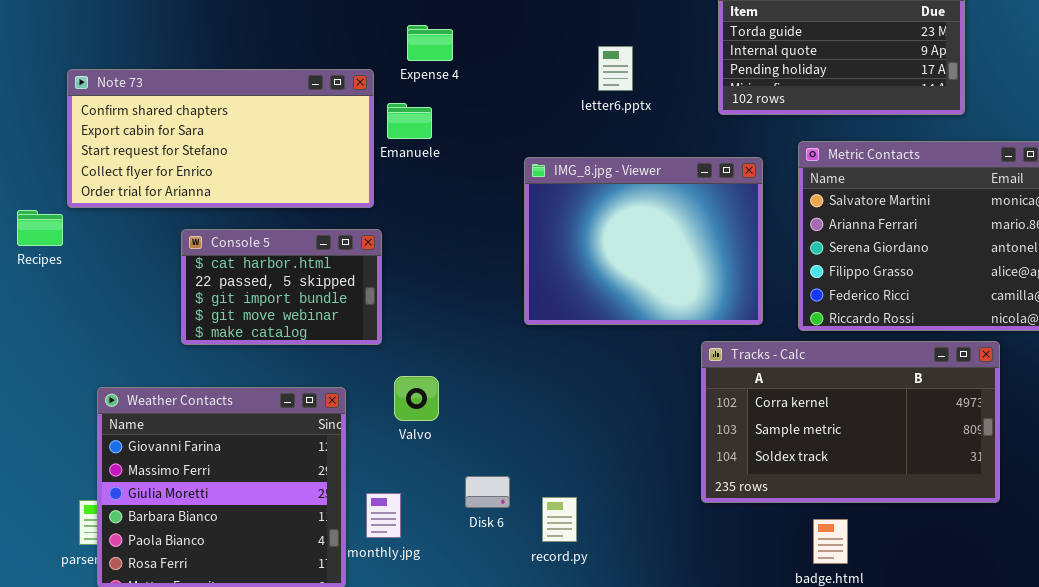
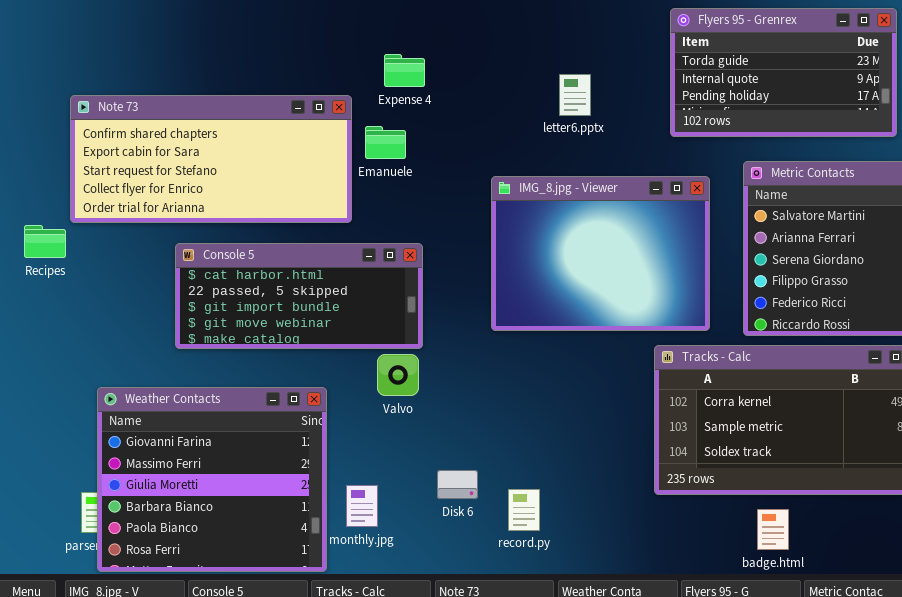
Console 5: [181,229,382,345] -> [175,243,423,349], resized
Valvo: [394,376,439,421] -> [377,354,419,396], moved

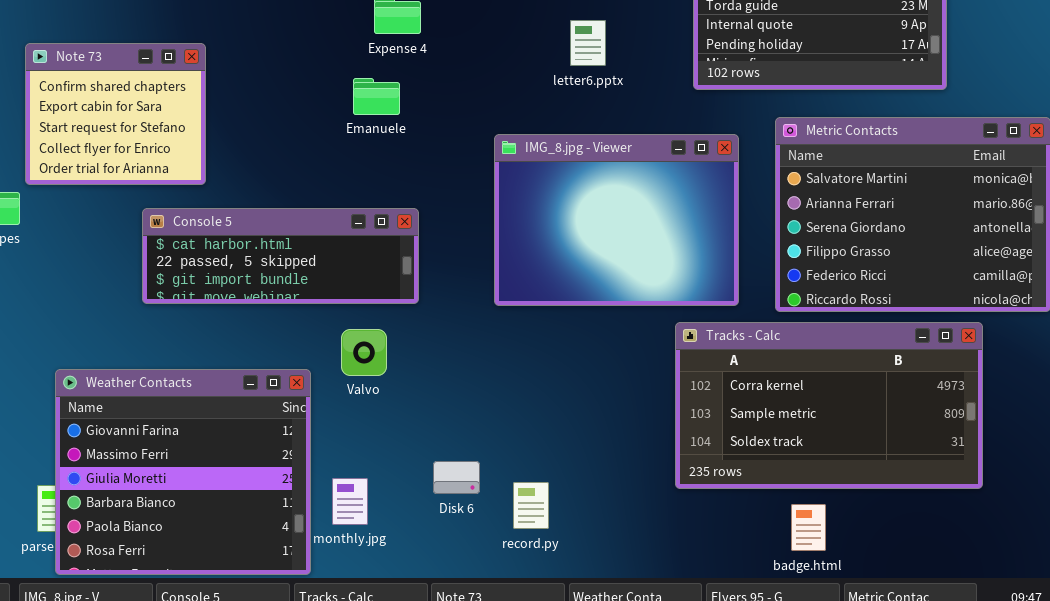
Note 73: [70,95,352,223] -> [25,43,206,185], resized
Console 5: [175,243,423,349] -> [142,208,419,304], resized
Valvo: [377,354,419,396] -> [341,329,387,376], moved

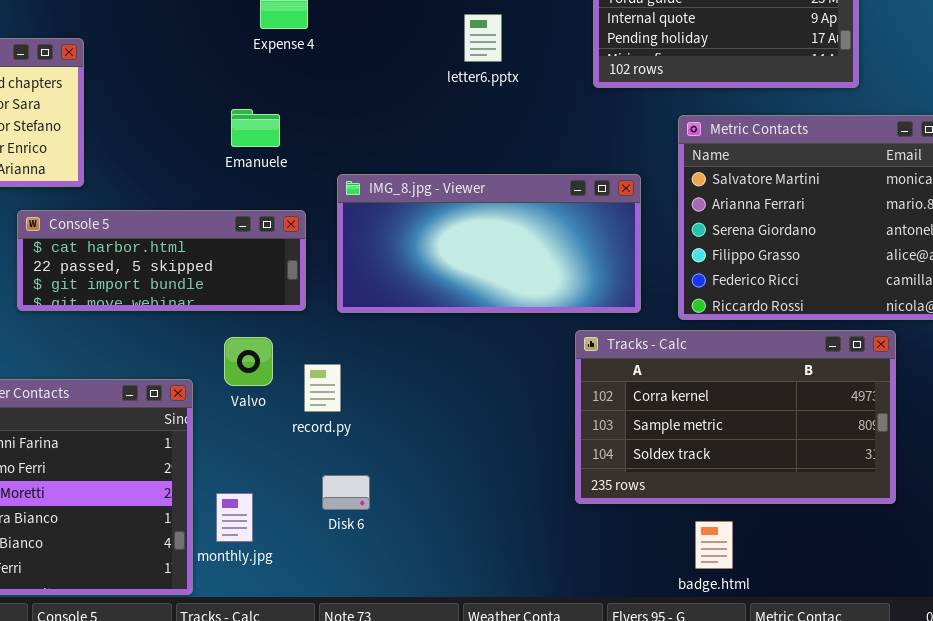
Emanuele: [353,78,400,115] -> [231,109,280,147], moved
IMG_8.jpg - Viewer: [494,134,739,306] -> [337,174,641,313], resized
record.py: [513,482,549,529] -> [304,364,341,412], moved

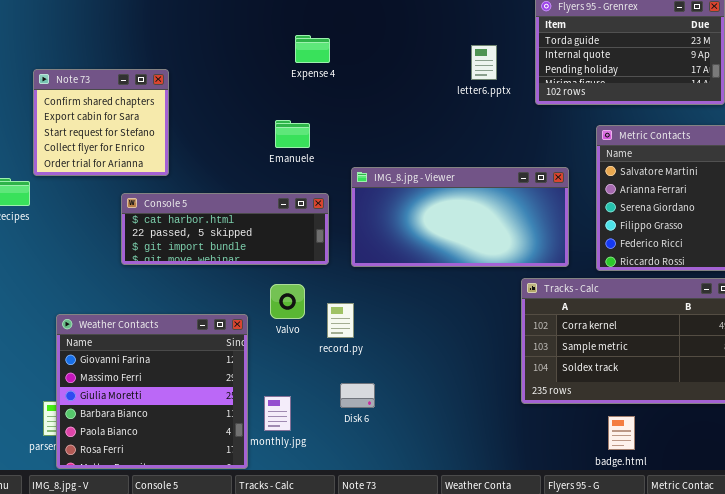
letter6.pptx: [464,14,502,62] -> [471,45,497,80], moved

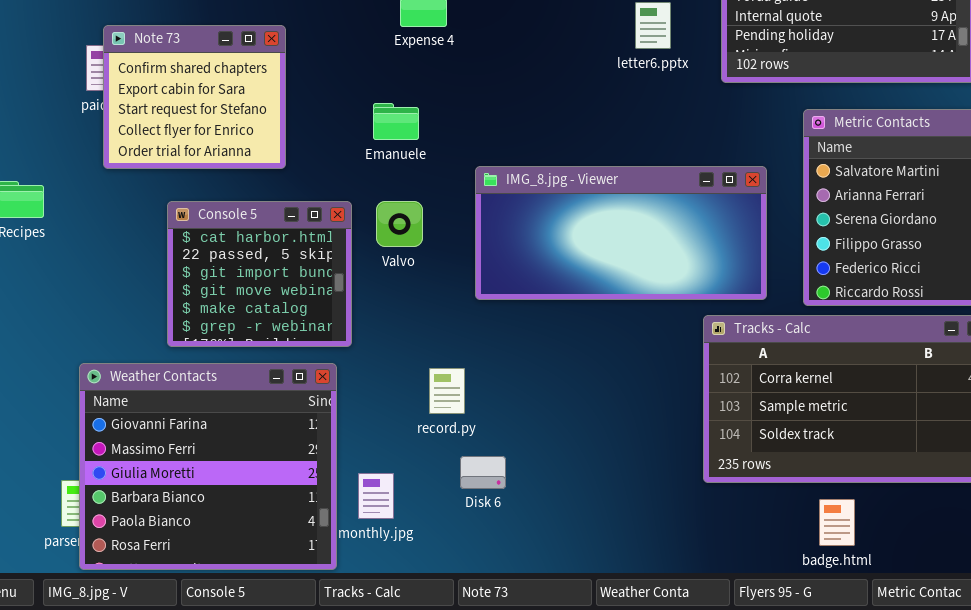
Note 73: [33,69,169,176] -> [103,25,286,169], moved
Console 5: [121,193,329,265] -> [167,201,352,347], resized
Valvo: [270,284,305,319] -> [376,201,423,247], moved
record.py: [327,303,354,338] -> [429,368,465,414], moved

